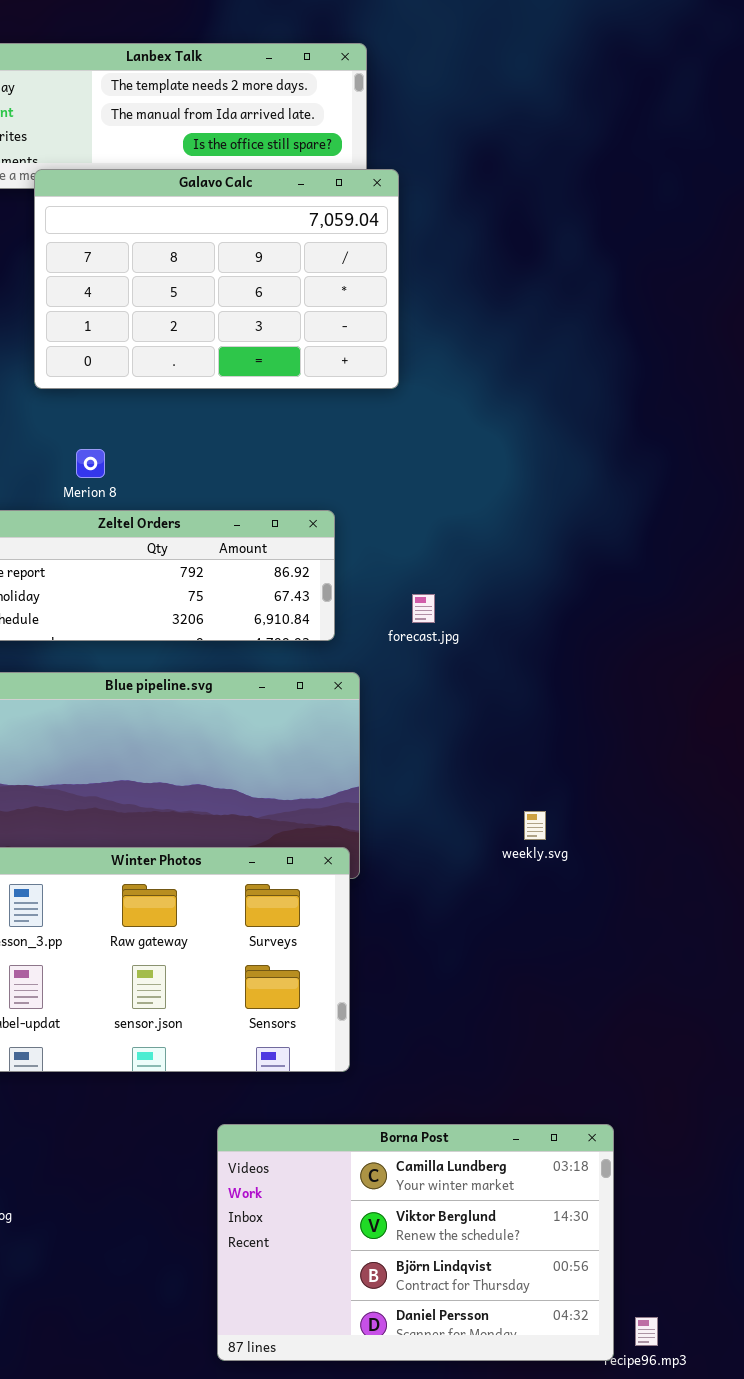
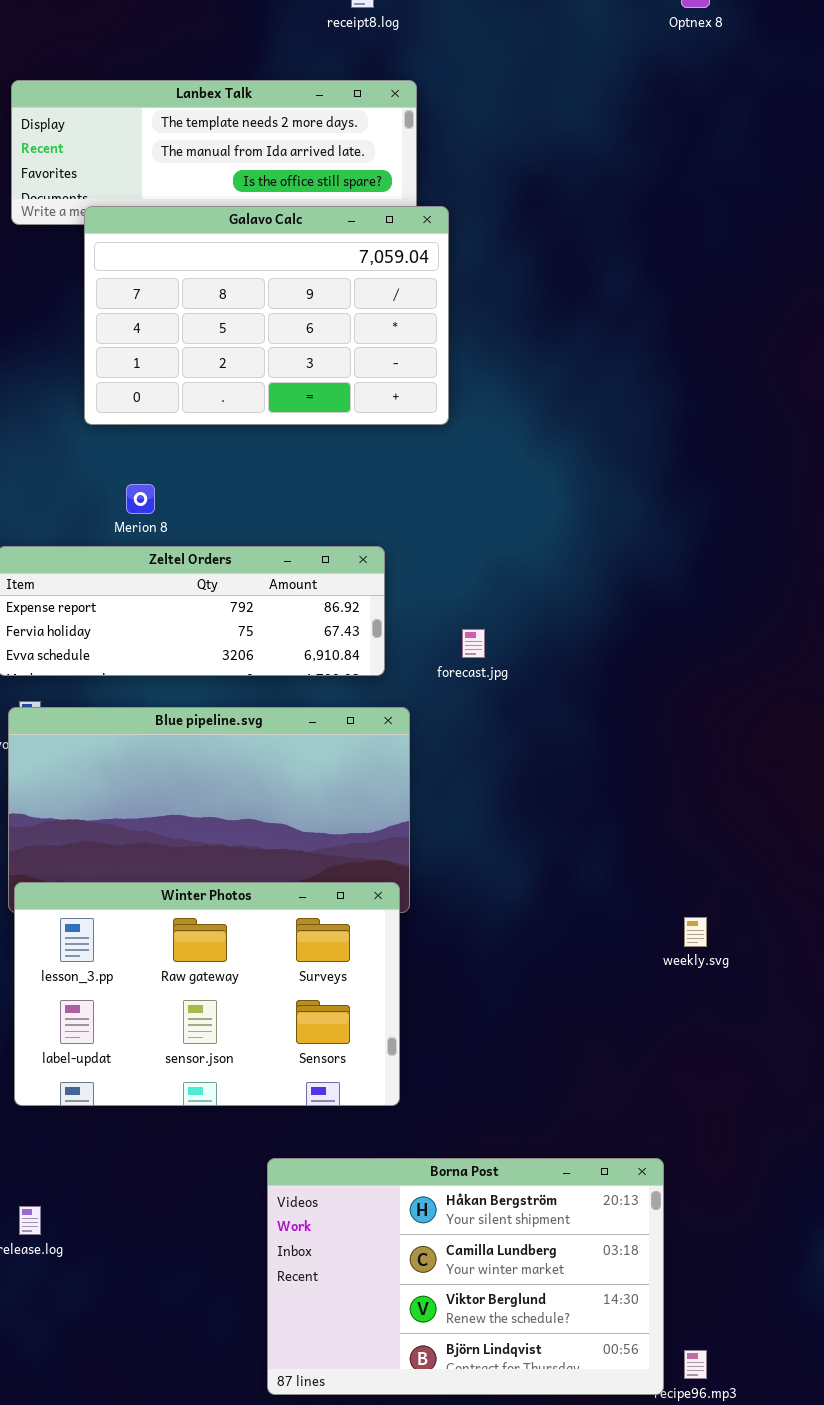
weekly.svg: [524,811,546,840] -> [684,917,707,947], moved
Borna Post: [217,1124,614,1361] -> [267,1158,664,1395], scrolled up 1 row

